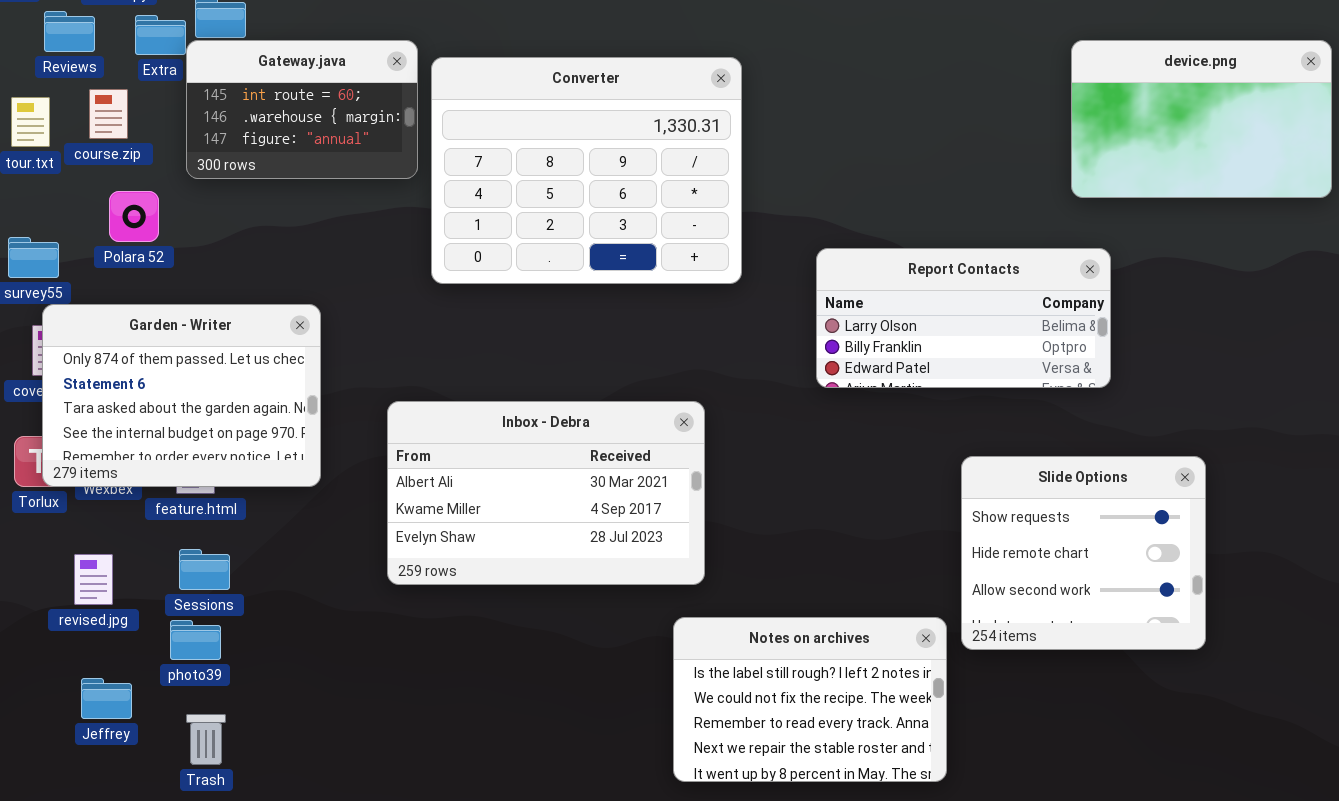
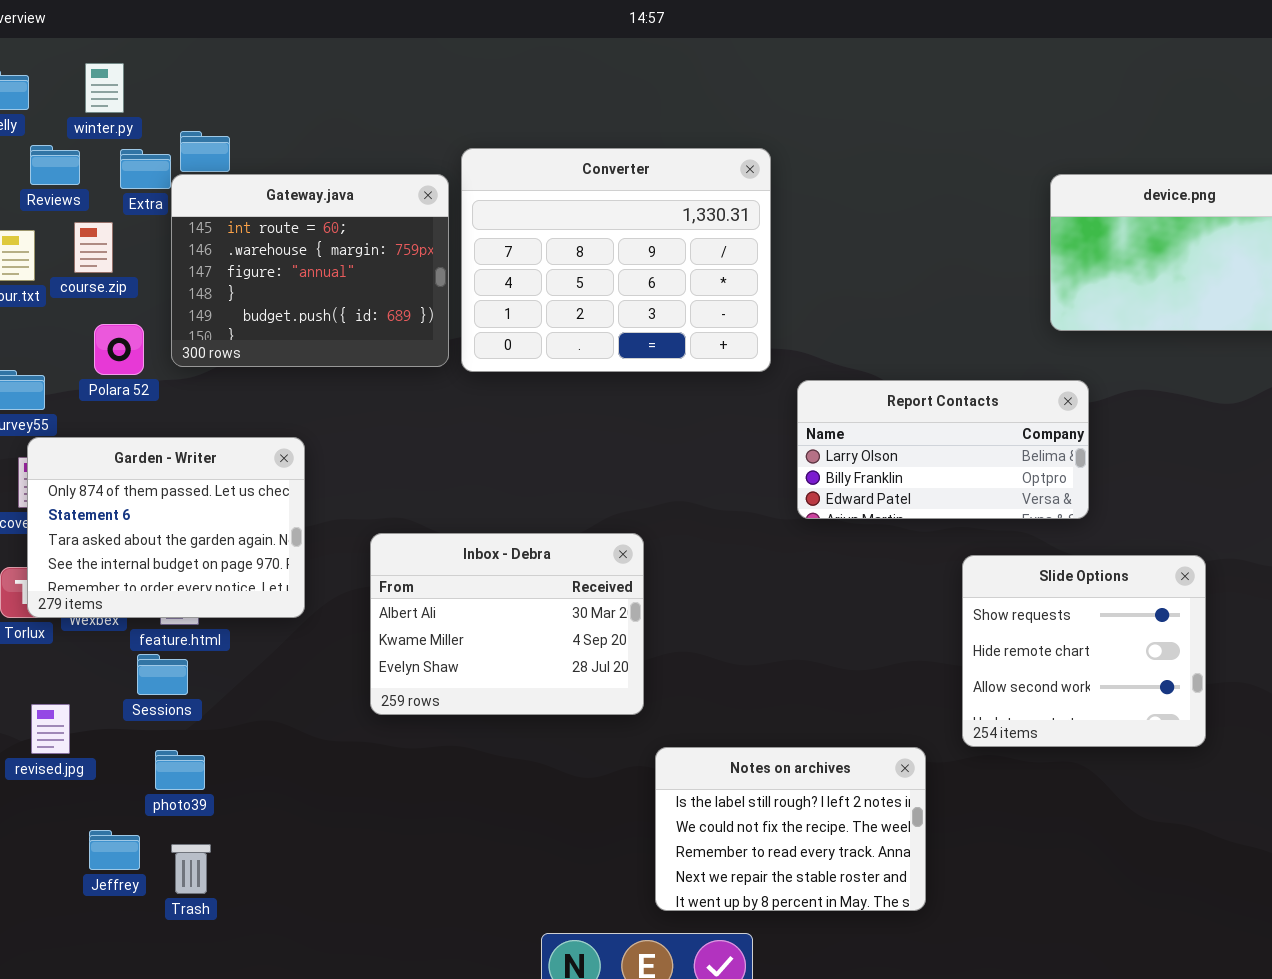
Gateway.java: [186,40,418,179] -> [171,174,449,367], resized
Converter: [431,57,742,284] -> [461,148,771,372], moved
Inbox - Debra: [387,401,705,585] -> [370,533,644,715], resized
Slide Options: [961,456,1206,650] -> [962,555,1206,747], moved
Sessions: [179,549,230,590] -> [137,654,188,695], moved
revised.jpg: [74,554,113,605] -> [31,704,70,754], moved
Jeffrey: [81,678,132,719] -> [89,830,140,870], moved

